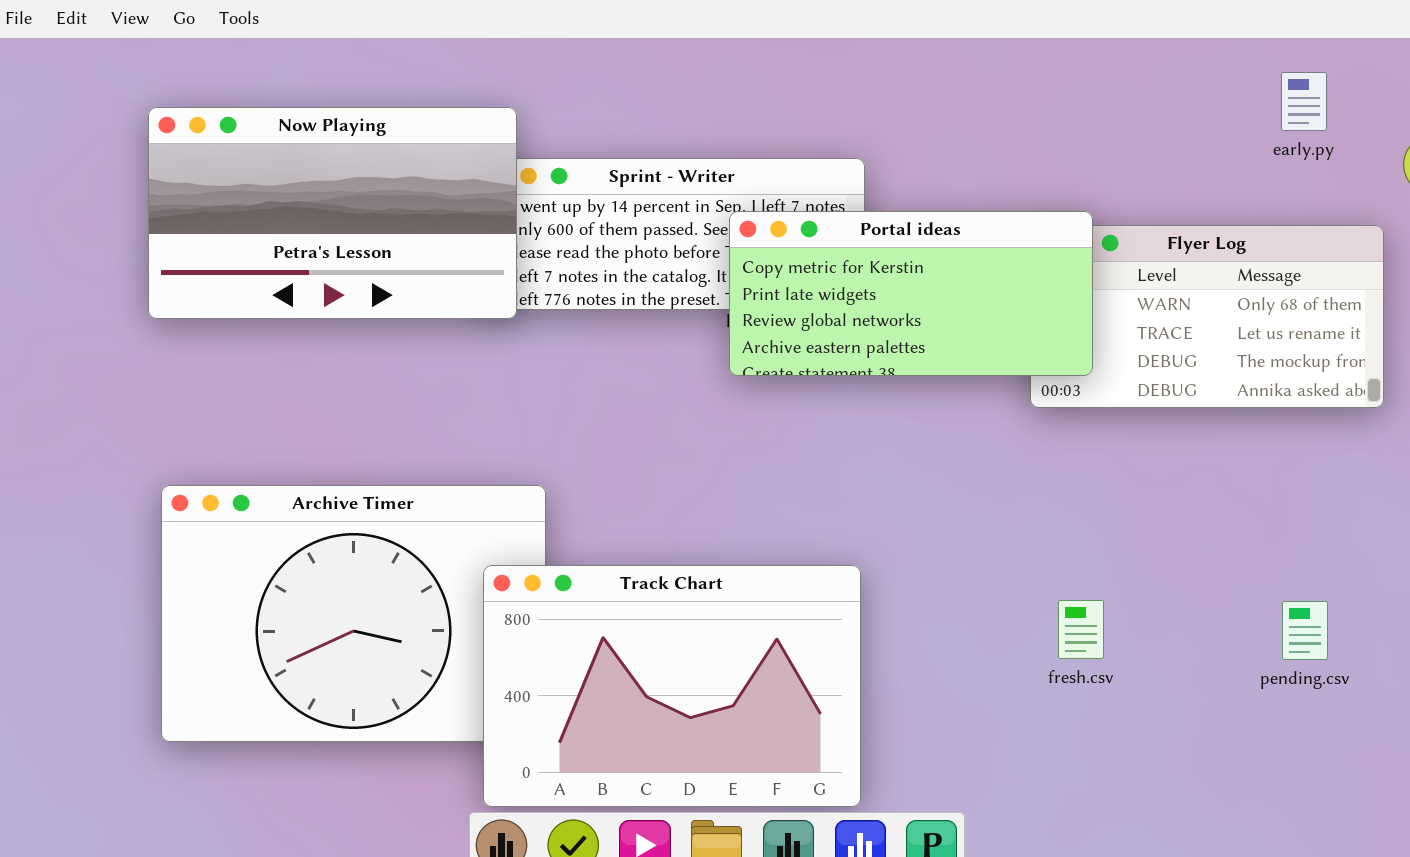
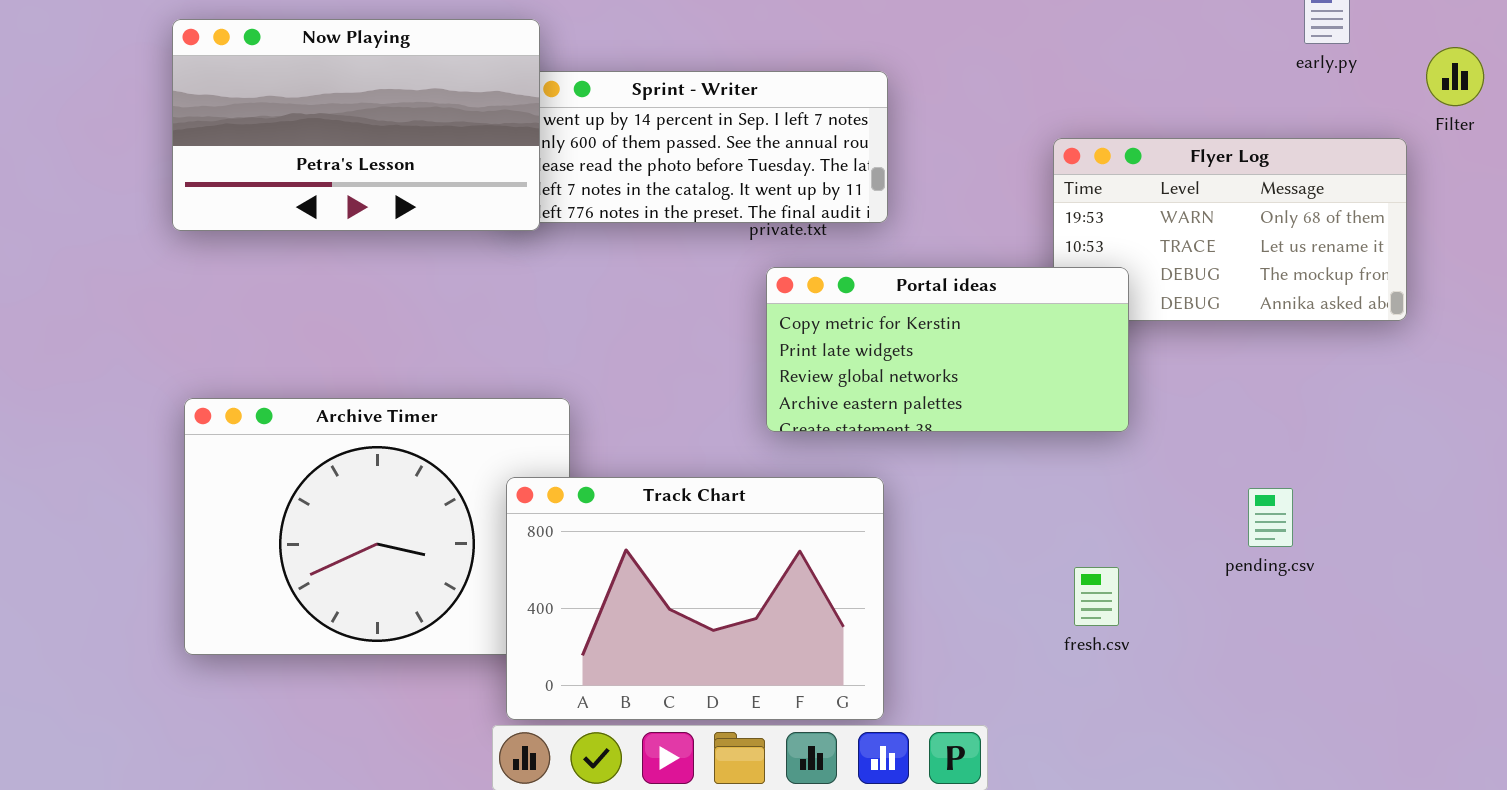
Portal ideas: [729,211,1093,376] -> [766,267,1129,432], moved
fresh.csv: [1058,600,1104,659] -> [1074,567,1119,626], moved
pending.csv: [1282,601,1328,660] -> [1248,488,1293,547], moved

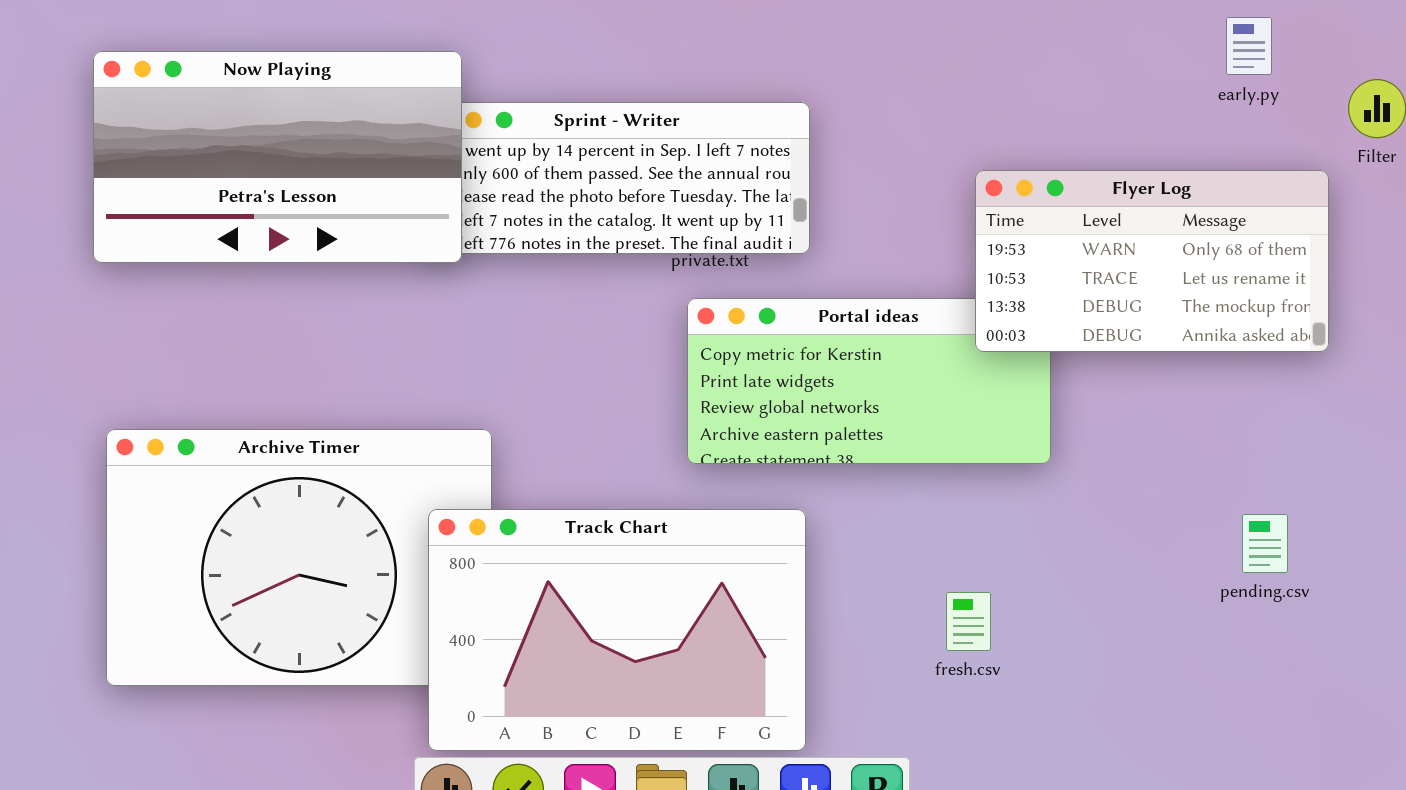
Flyer Log: [1053,138,1407,321] -> [975,170,1329,352], raised
pending.csv: [1248,488,1293,547] -> [1242,514,1288,573], moved
fresh.csv: [1074,567,1119,626] -> [946,592,991,651], moved

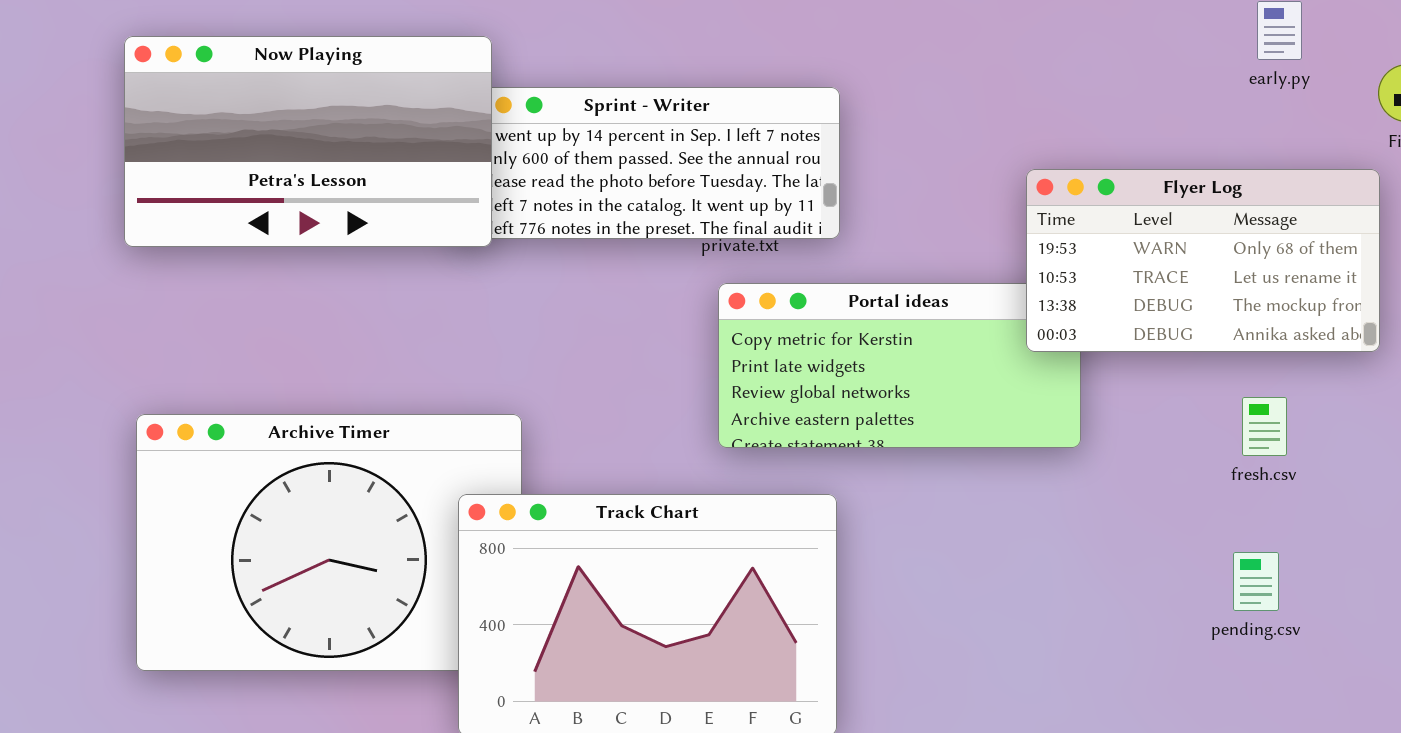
Flyer Log: [975,170,1329,352] -> [1026,169,1380,352], moved
pending.csv: [1242,514,1288,573] -> [1233,552,1279,611], moved
fresh.csv: [946,592,991,651] -> [1242,397,1287,456], moved

